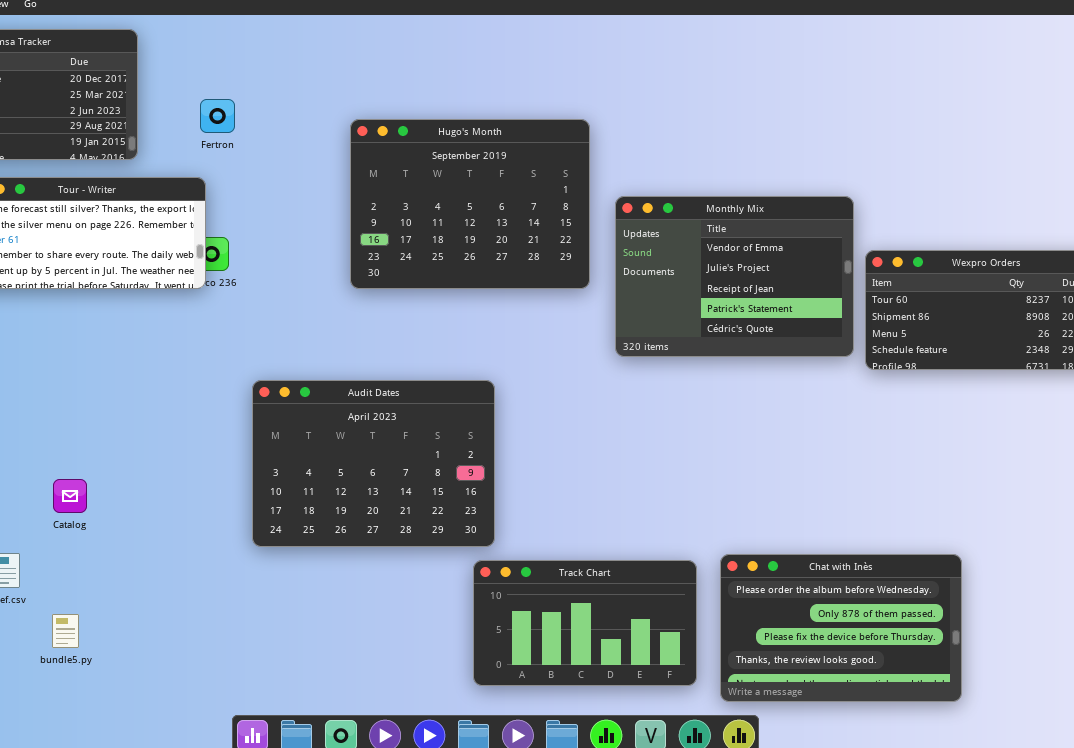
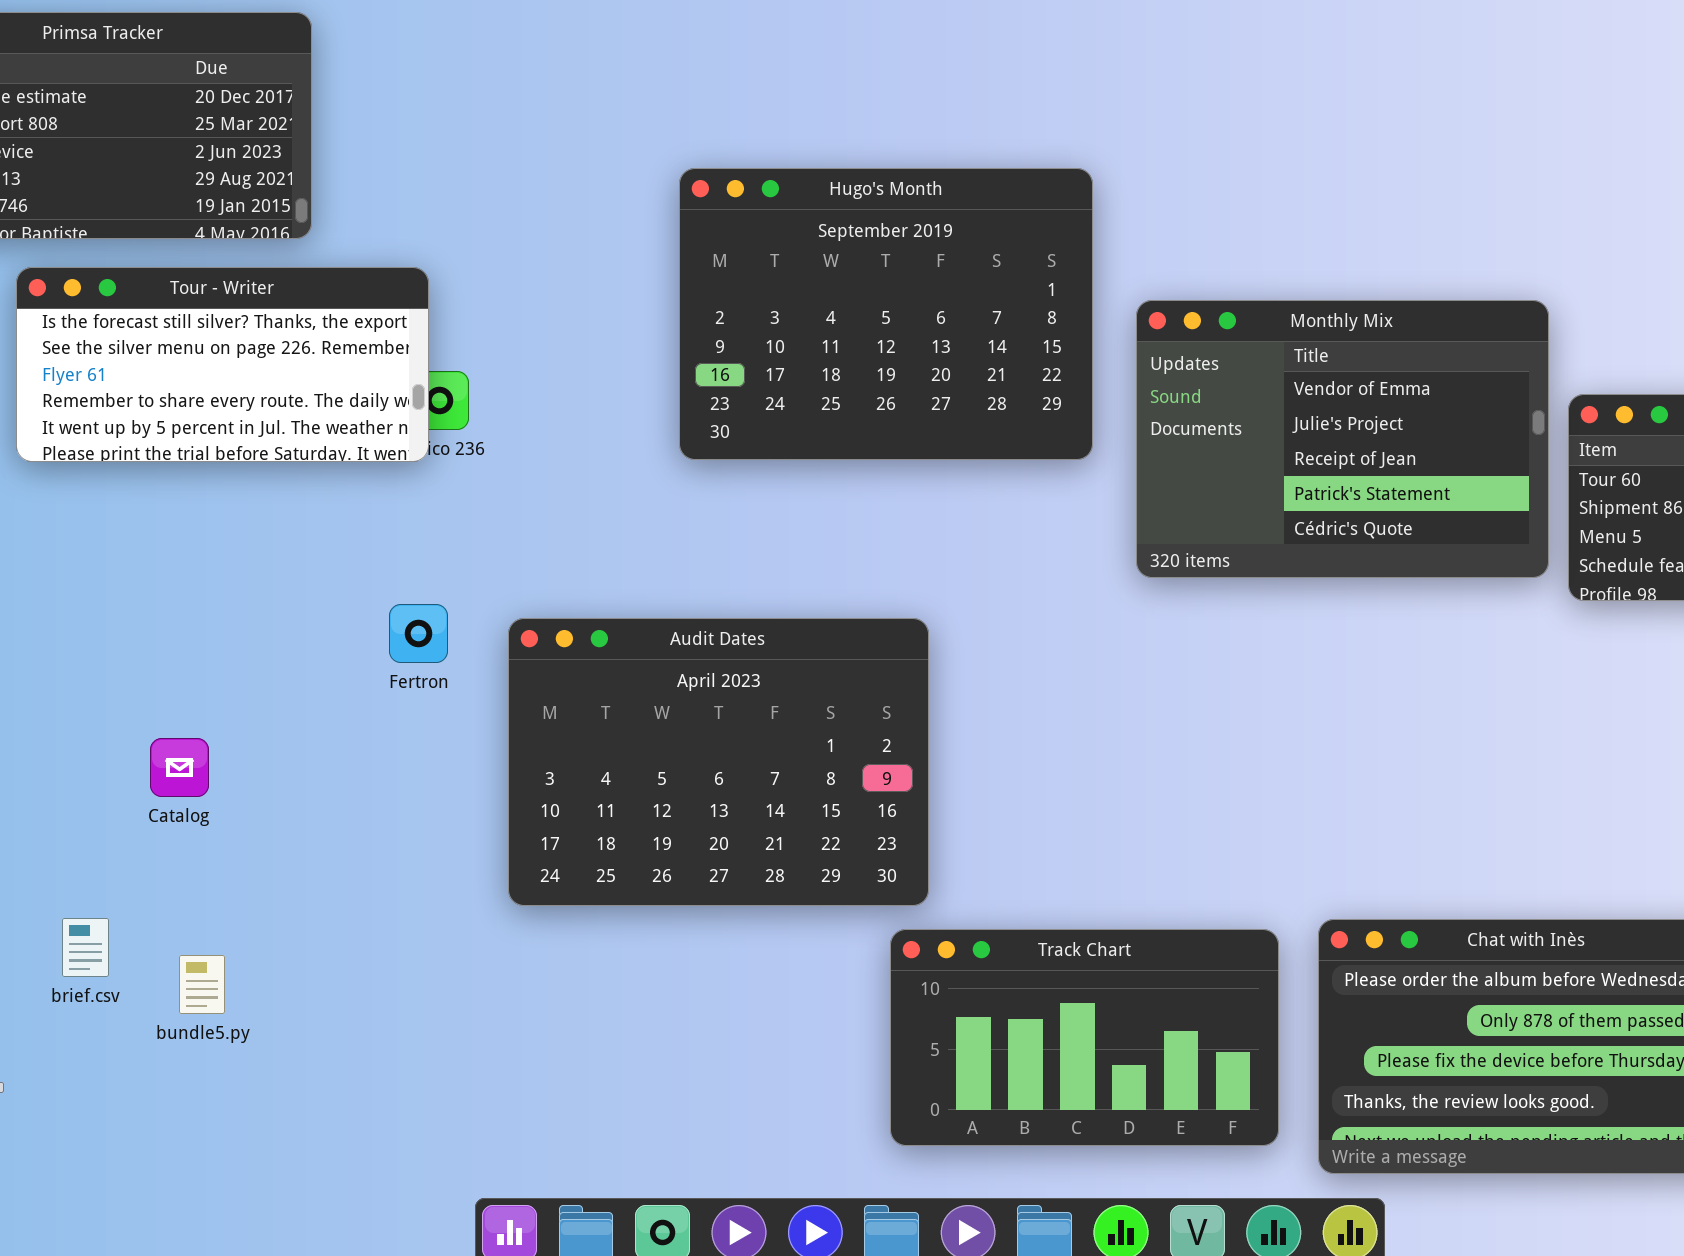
Fertron: [200,99,235,133] -> [389,604,448,663], moved
Catalog: [53,479,87,513] -> [150,738,209,797], moved
bundle5.py: [52,614,79,648] -> [179,955,225,1014], moved

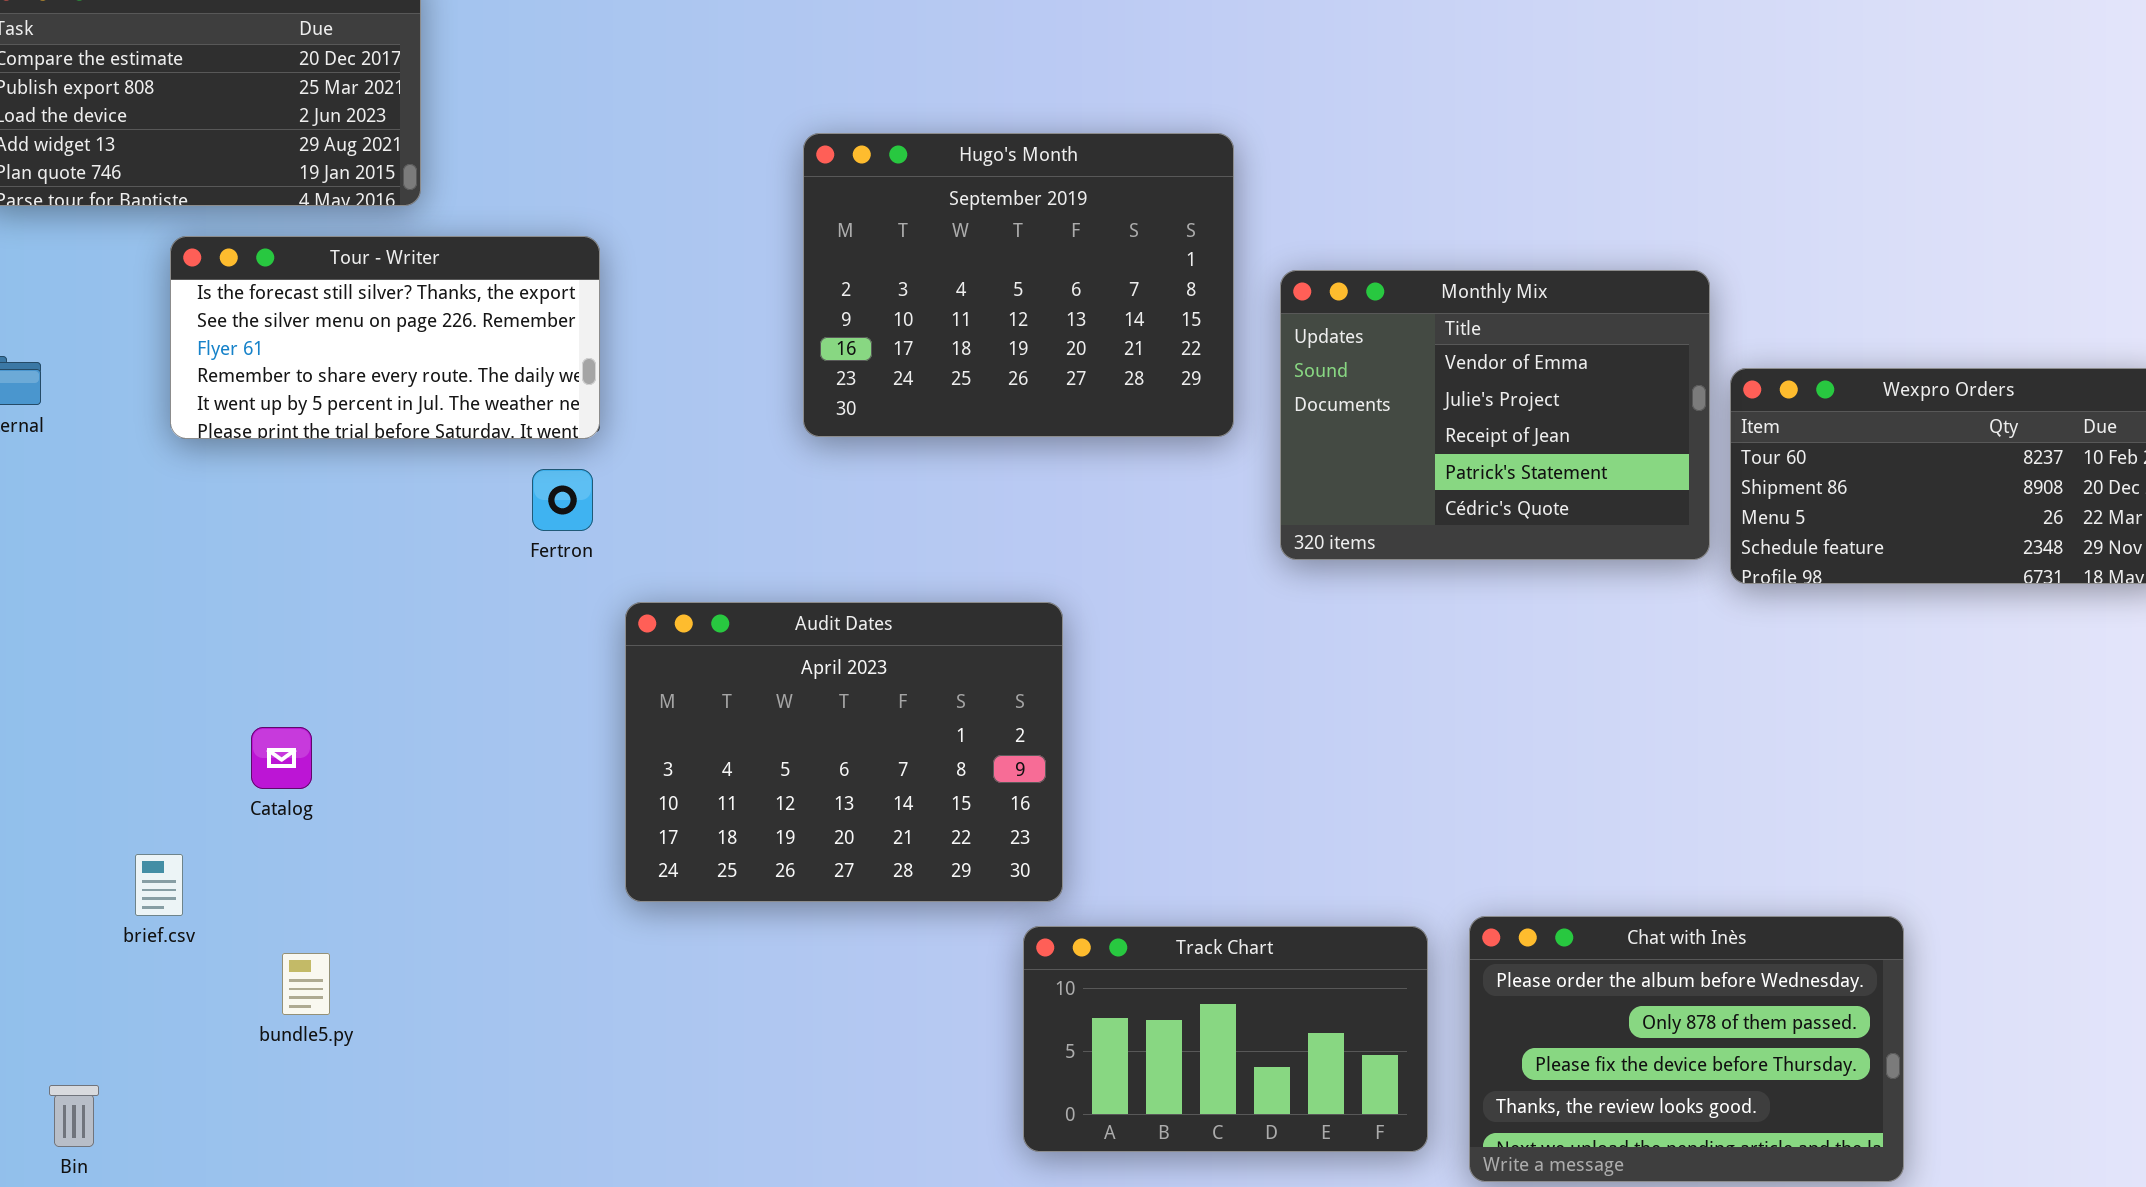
Tour - Writer: [16,267,429,462] -> [170,236,600,439], moved
Fertron: [389,604,448,663] -> [532,469,593,531], moved
brief.csv: [62,918,109,977] -> [135,854,183,916], moved

